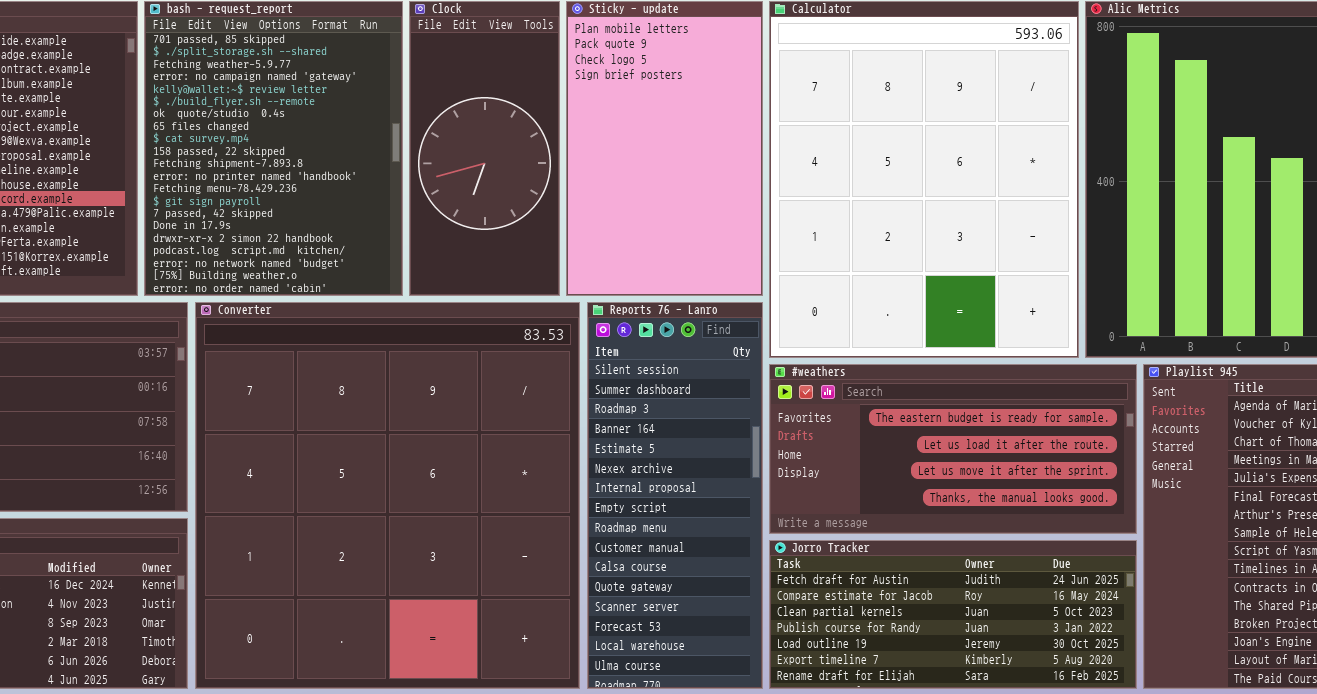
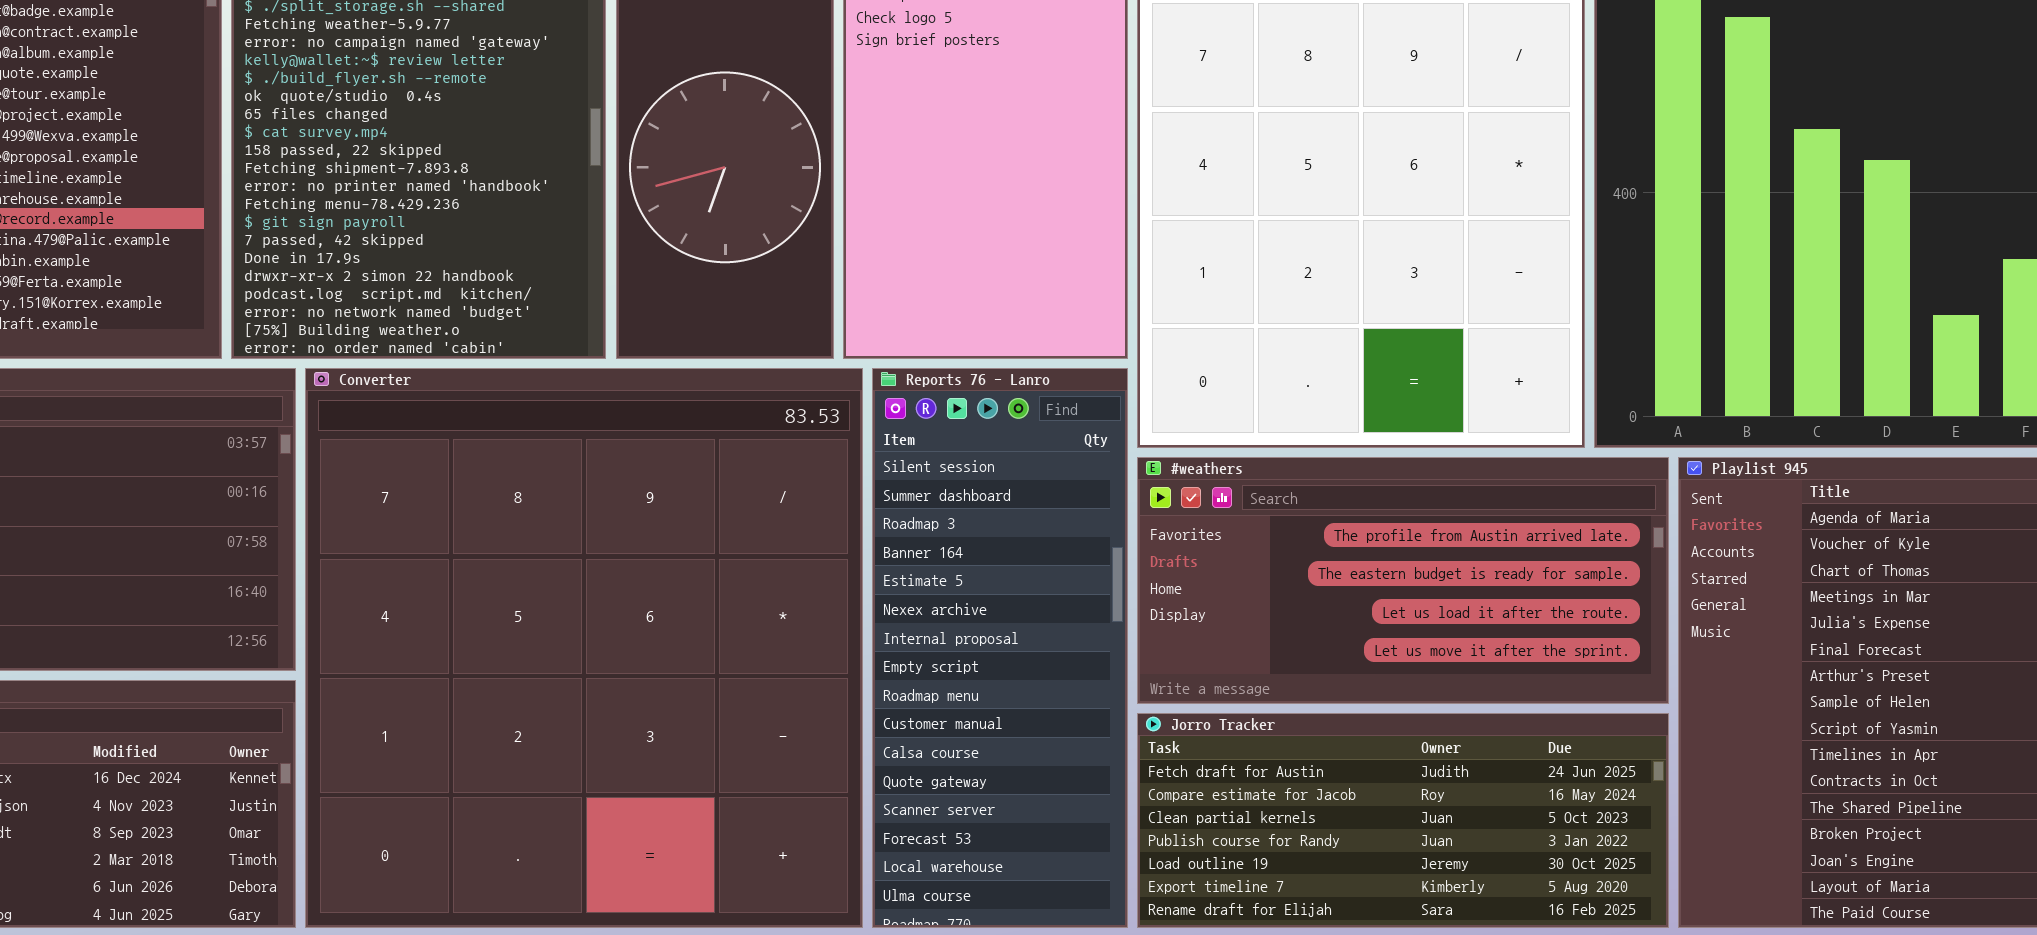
#weathers: [769,364,1137,534] -> [1137,457,1669,704], scrolled up 1 row

